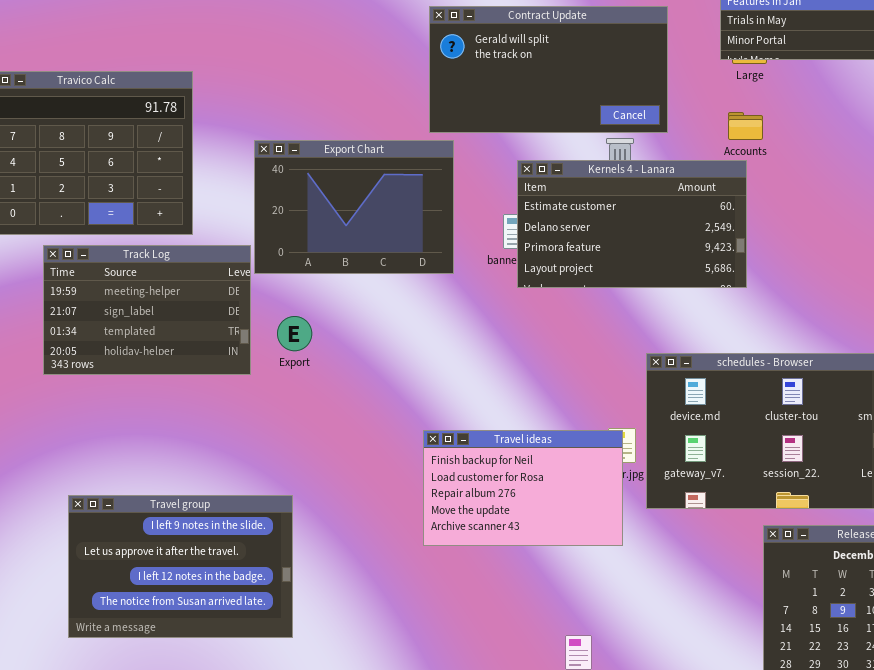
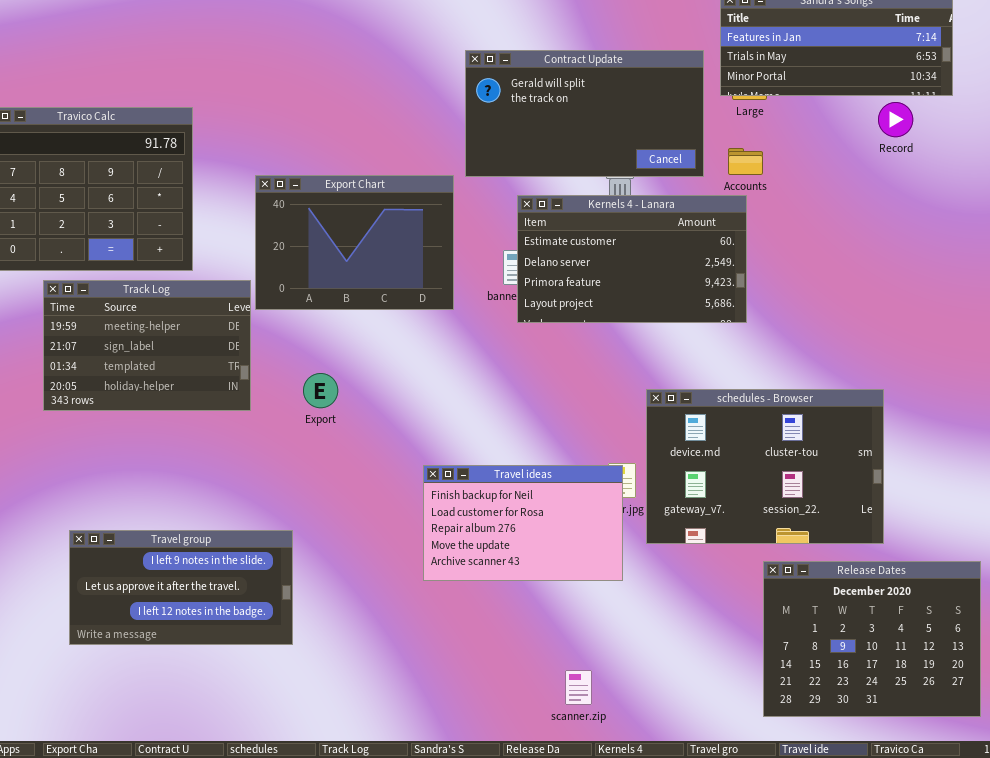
Contract Update: [429,6,668,133] -> [465,50,704,177], moved
Export: [277,316,312,351] -> [303,373,338,408], moved
Travel group: [68,495,293,638] -> [69,530,293,645], resized

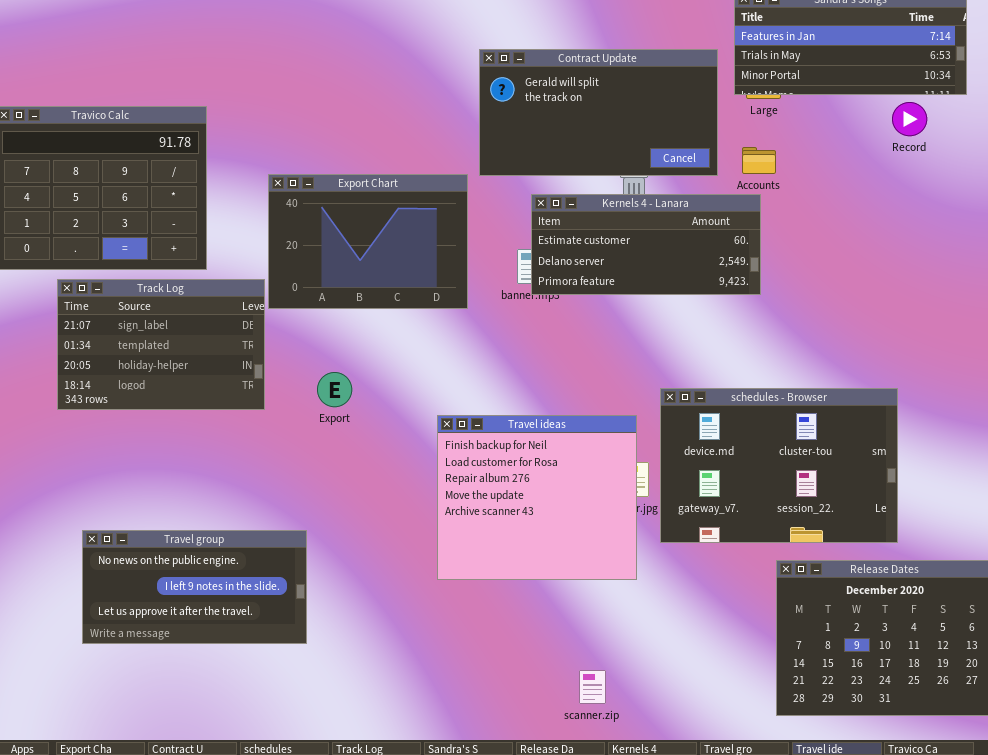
Kernels 4 - Lanara: [517,195,747,323] -> [531,194,761,295], resized
Track Log: [43,280,251,411] -> [57,279,265,410], scrolled down 1 row
Travel ideas: [423,465,623,581] -> [437,415,637,580], resized
Travel group: [69,530,293,645] -> [82,530,307,644], scrolled up 1 row

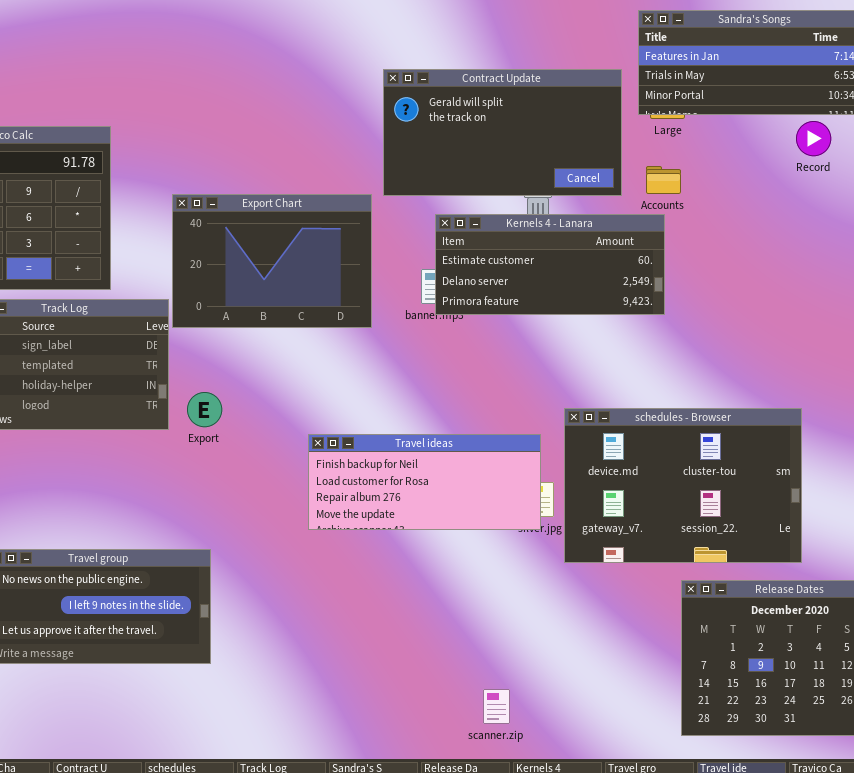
Export: [317,372,352,407] -> [187,392,222,427], moved
Travel ideas: [437,415,637,580] -> [308,434,541,530], resized

